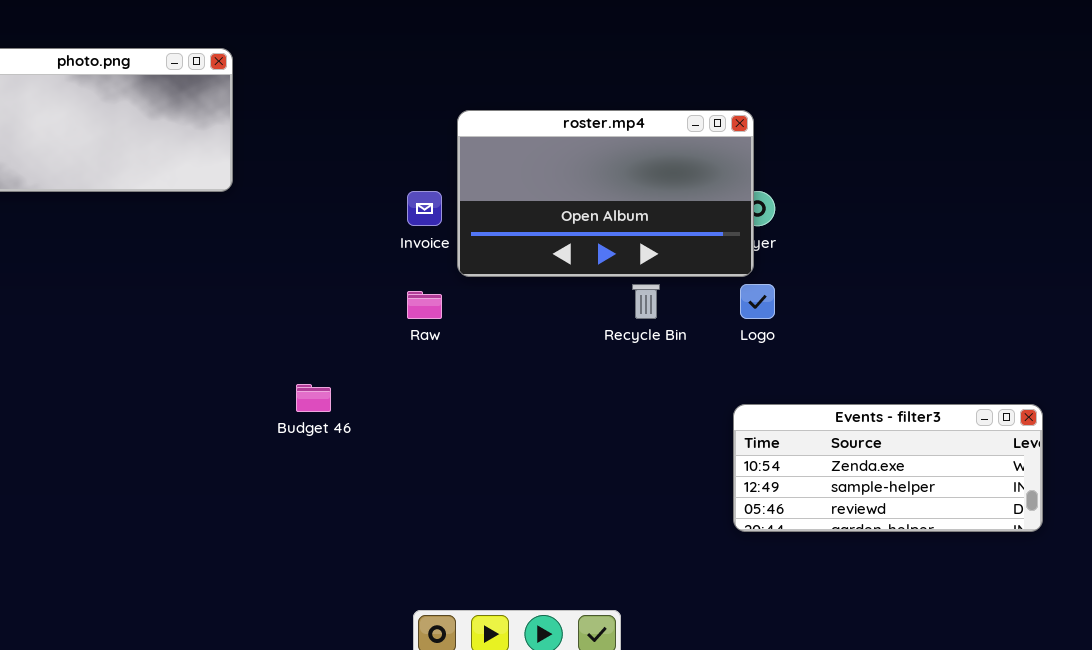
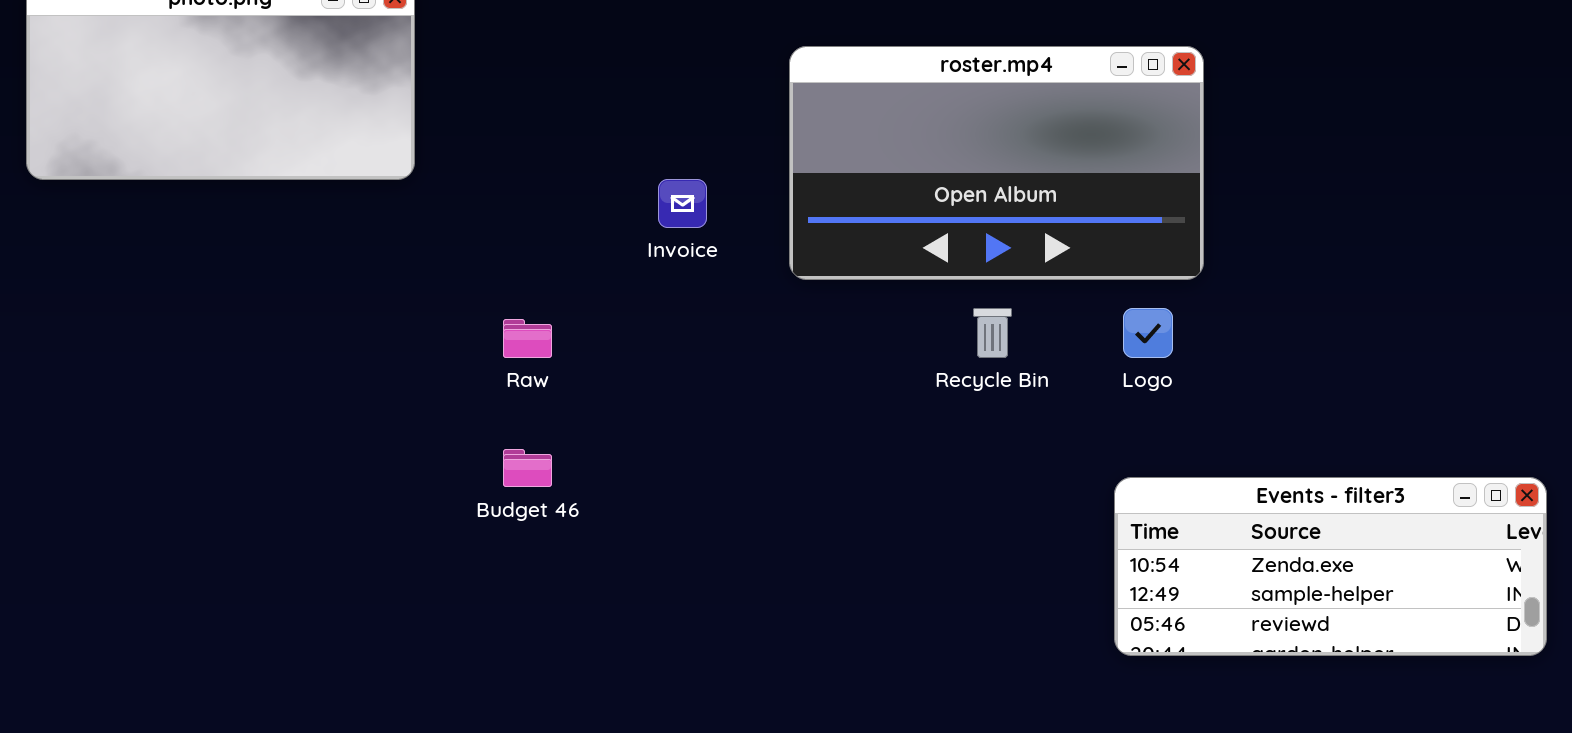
roster.mp4: [457,110,754,277] -> [789,46,1204,280], moved
Raw: [407,291,442,319] -> [503,319,552,358], moved

